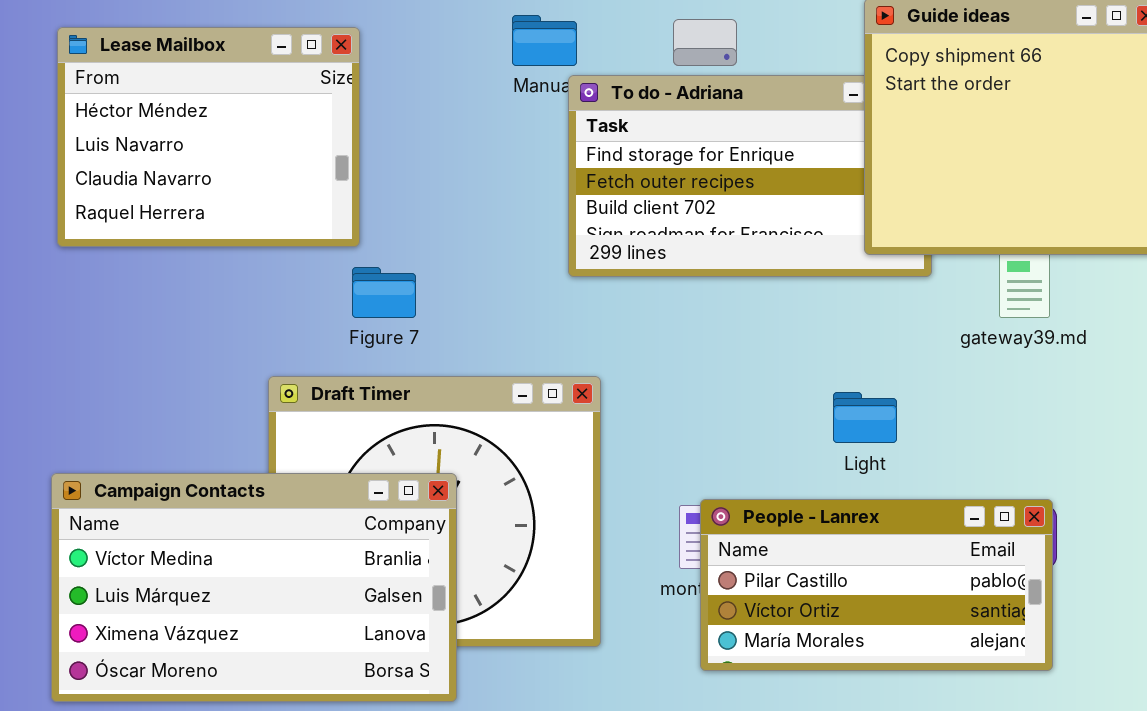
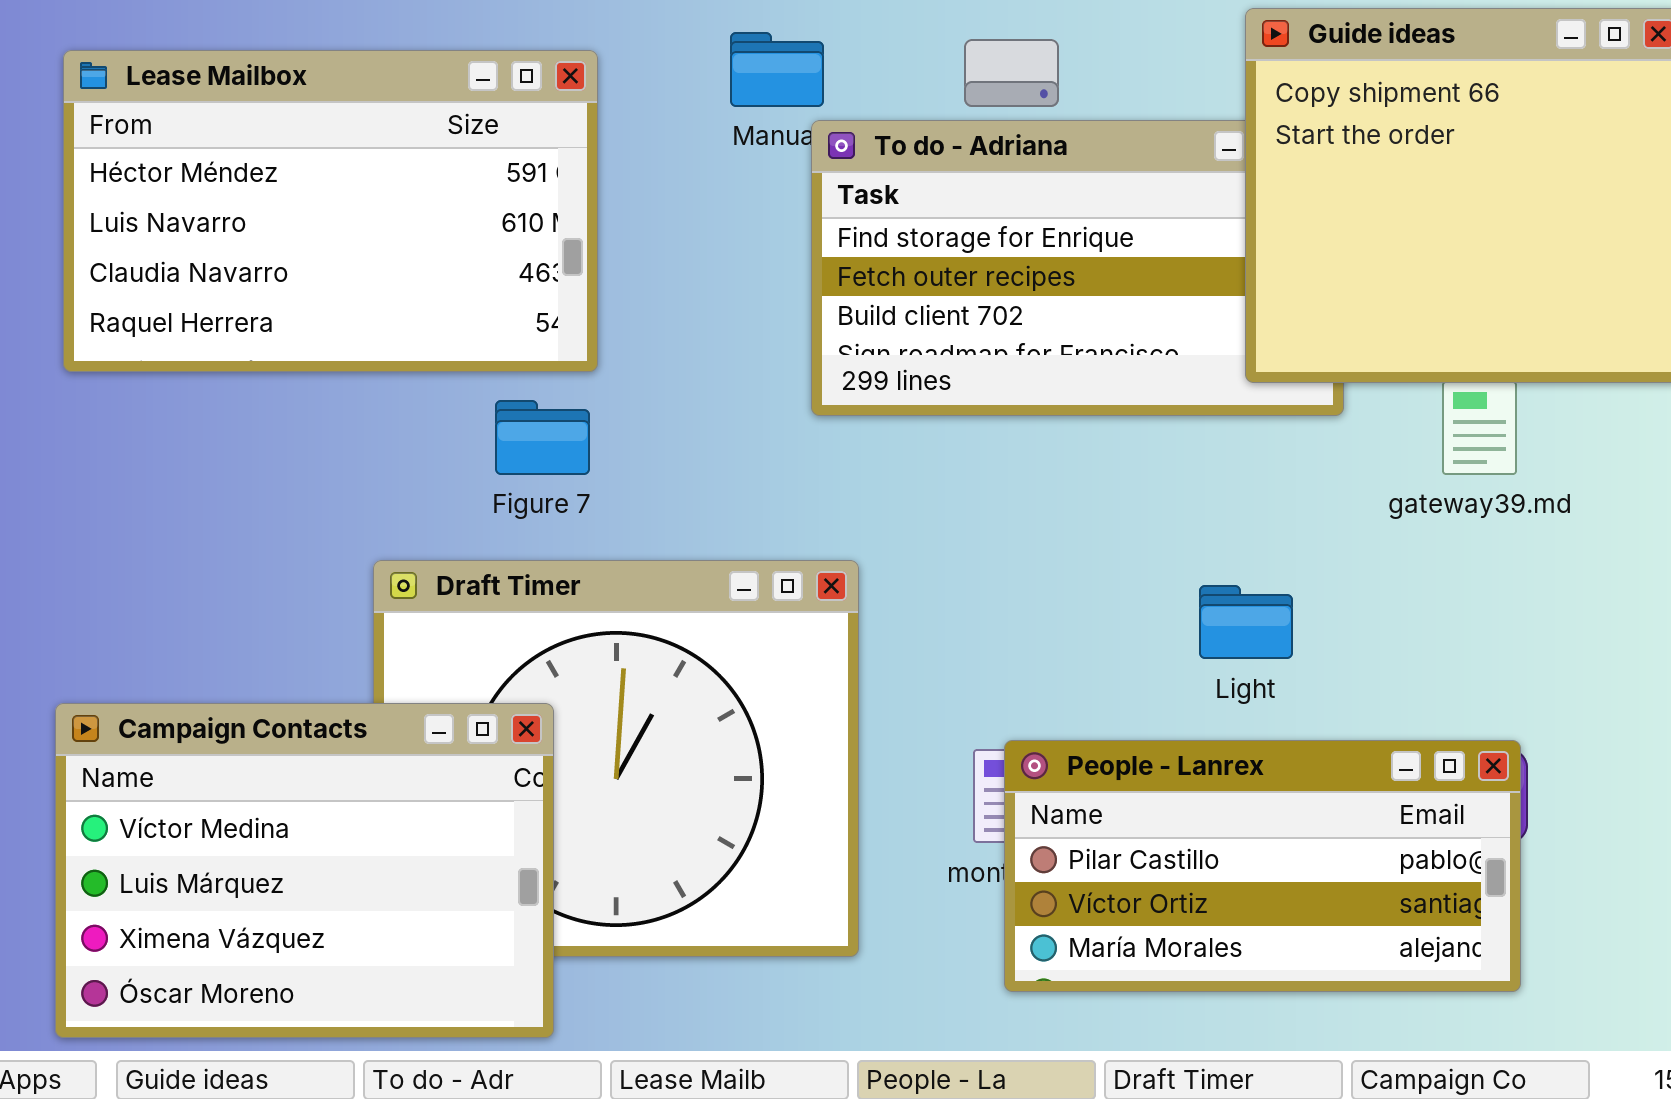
Lease Mailbox: [57,27,360,247] -> [63,50,598,372], resized
Campaign Contacts: [51,473,457,702] -> [55,703,554,1038], resized

